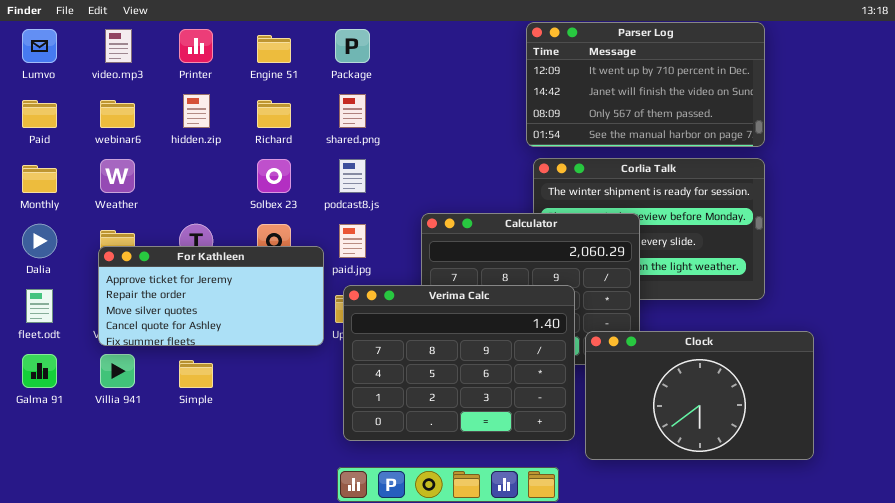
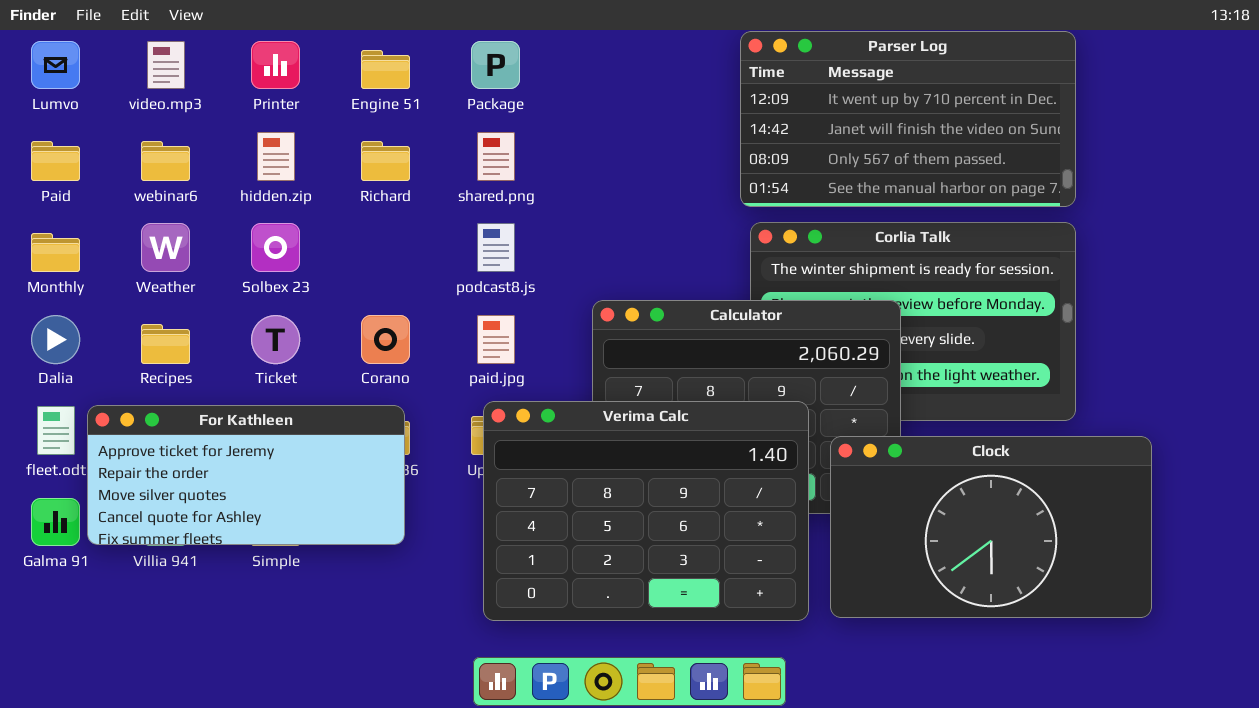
Solbex 23: [257,159,291,193] -> [251,223,300,272], moved
For Kathleen: [98,246,324,346] -> [87,405,405,545], moved
Clock: [585,331,814,460] -> [830,436,1152,618], moved

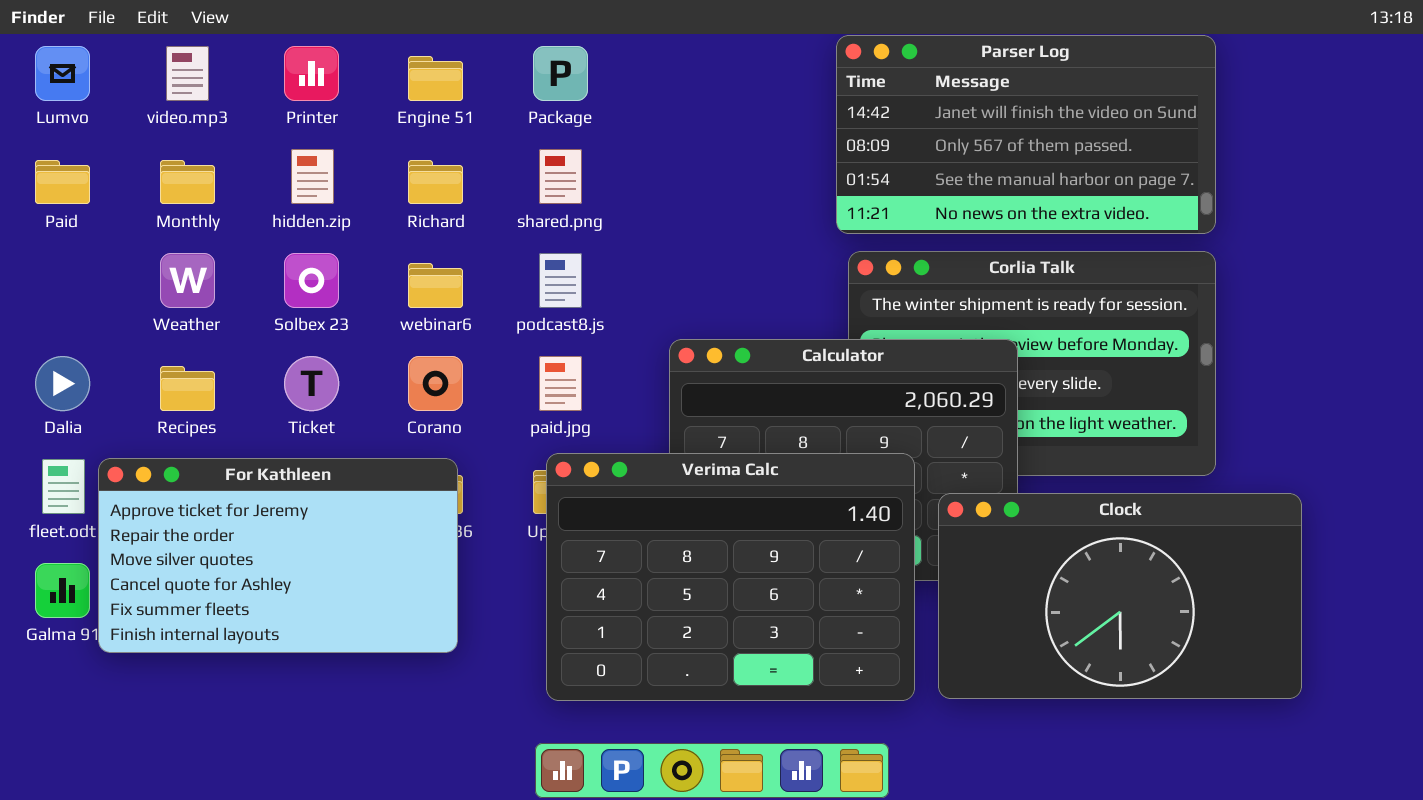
Parser Log: [740,31,1076,207] -> [836,35,1216,234], scrolled down 1 row
webinar6: [141,141,190,181] -> [408,263,463,308], moved
Monthly: [31,233,80,272] -> [160,160,215,204], moved
For Kathleen: [87,405,405,545] -> [98,458,458,653], resized

